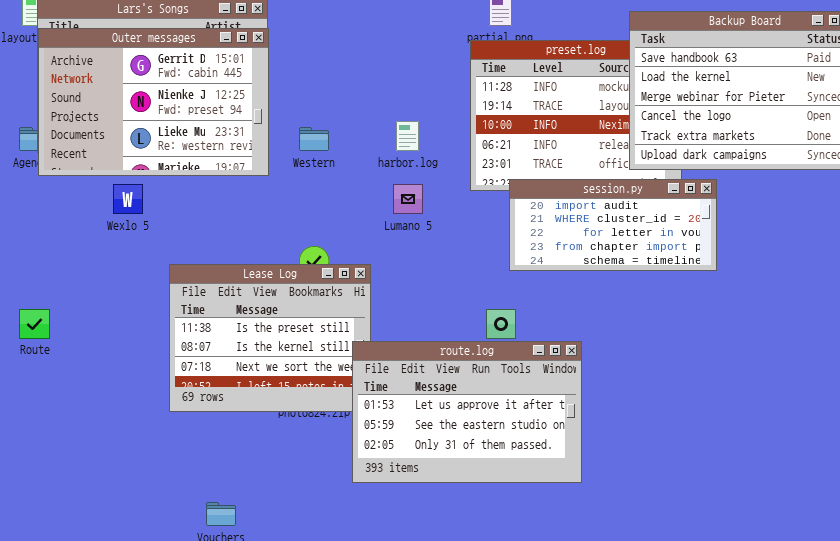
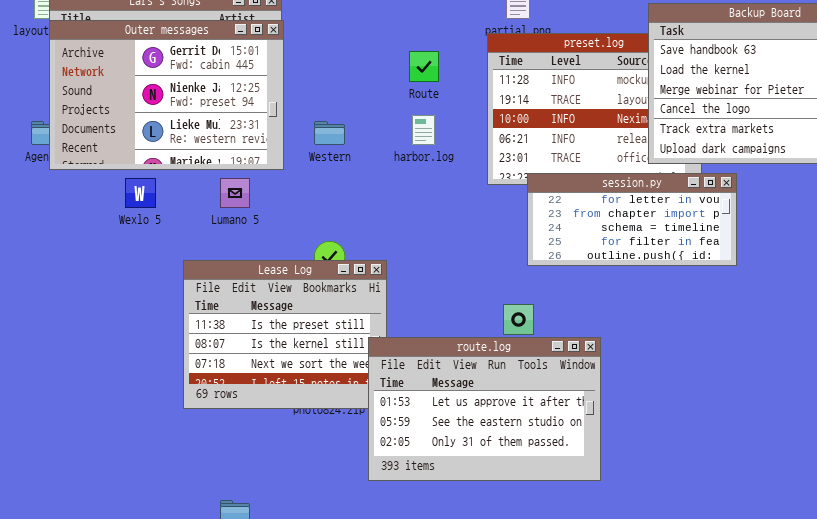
session.py: [509,179,717,271] -> [527,173,737,266], scrolled down 2 rows
Lumano 5: [393,184,423,214] -> [220,178,250,208], moved
Route: [19,309,50,339] -> [409,51,439,82], moved

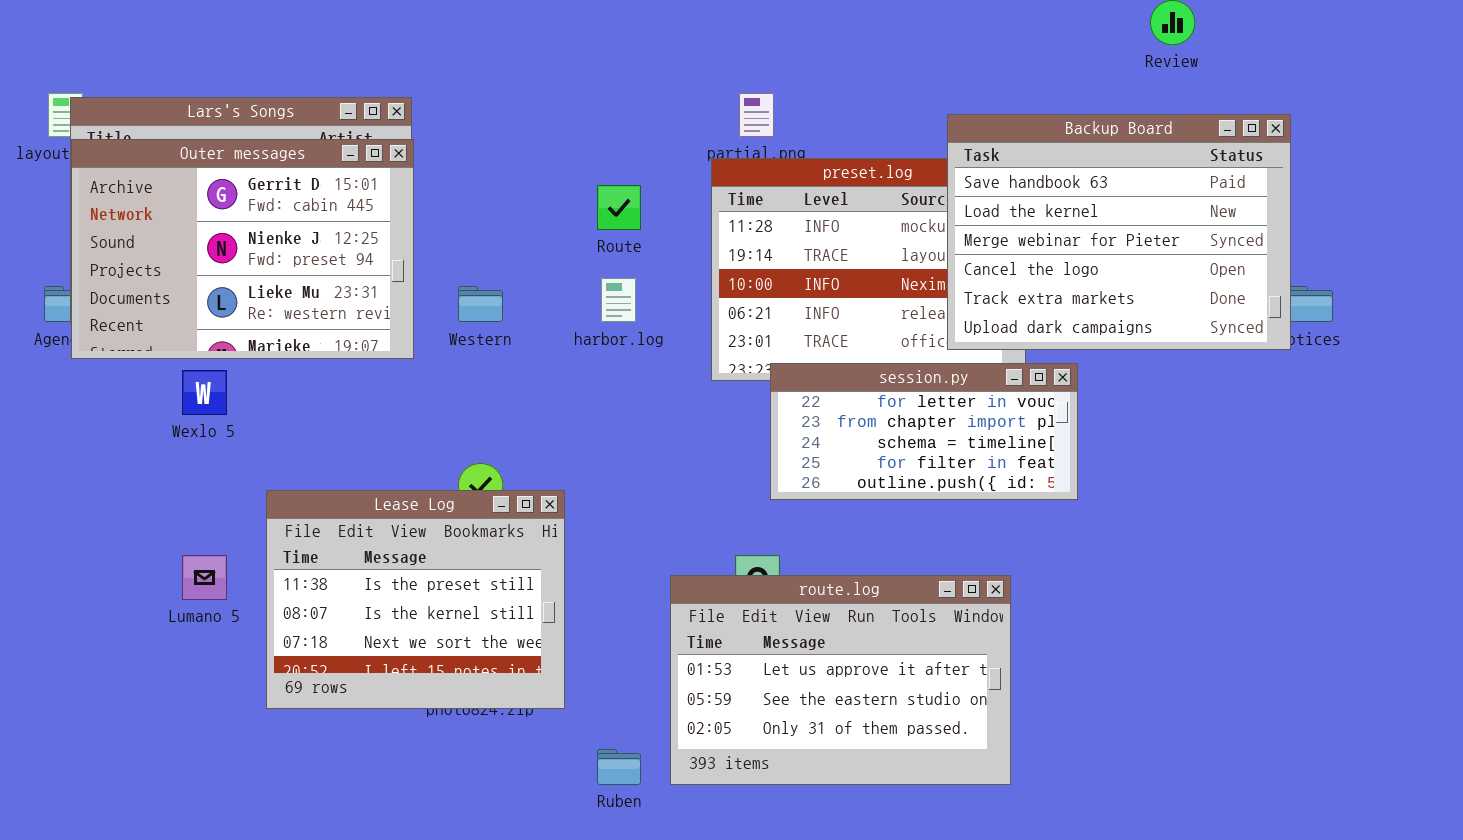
Lumano 5: [220,178,250,208] -> [182,555,227,600], moved
route.log: [368,337,601,481] -> [670,575,1011,785], moved

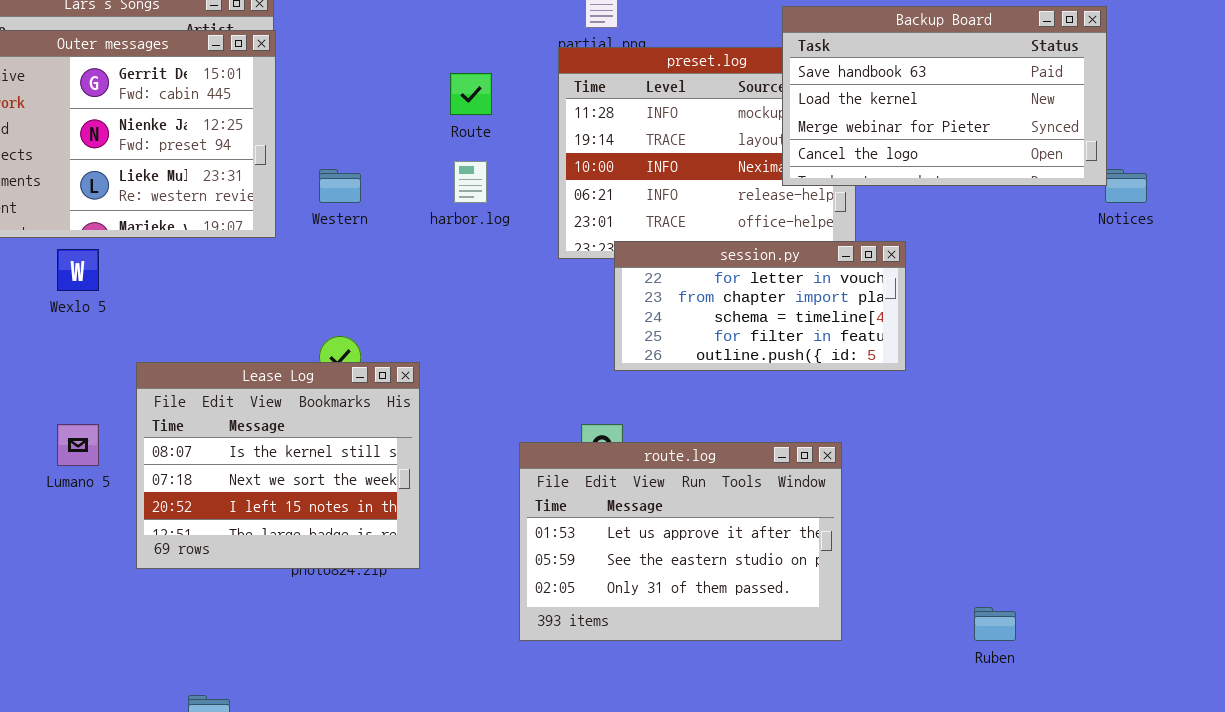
Backup Board: [947,114,1291,350] -> [782,6,1107,186], resized
Lease Log: [266,490,565,709] -> [136,362,420,569], scrolled down 1 row
Ruben: [597,749,641,785] -> [974,607,1016,641], moved

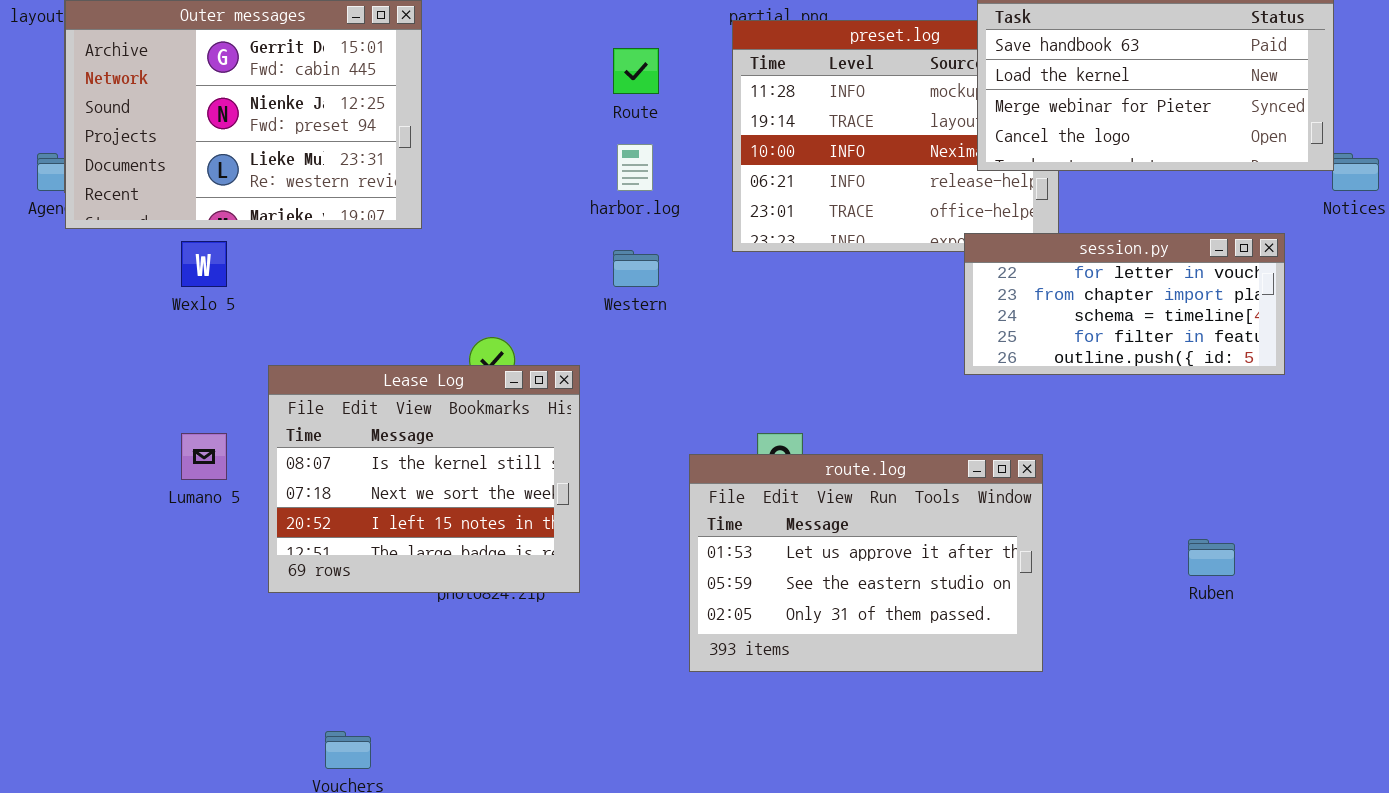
Western: [319,169,361,203] -> [613,250,659,287], moved
session.py: [614,241,906,371] -> [964,233,1285,375], moved
Ruben: [974,607,1016,641] -> [1188,539,1235,576], moved

